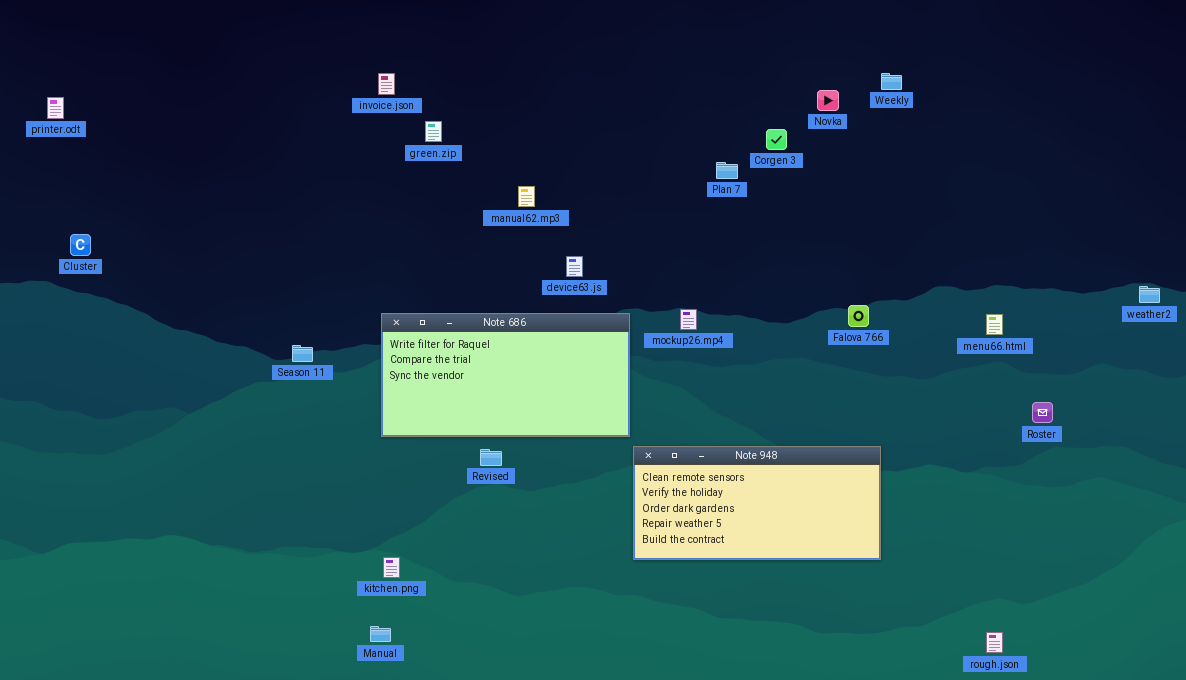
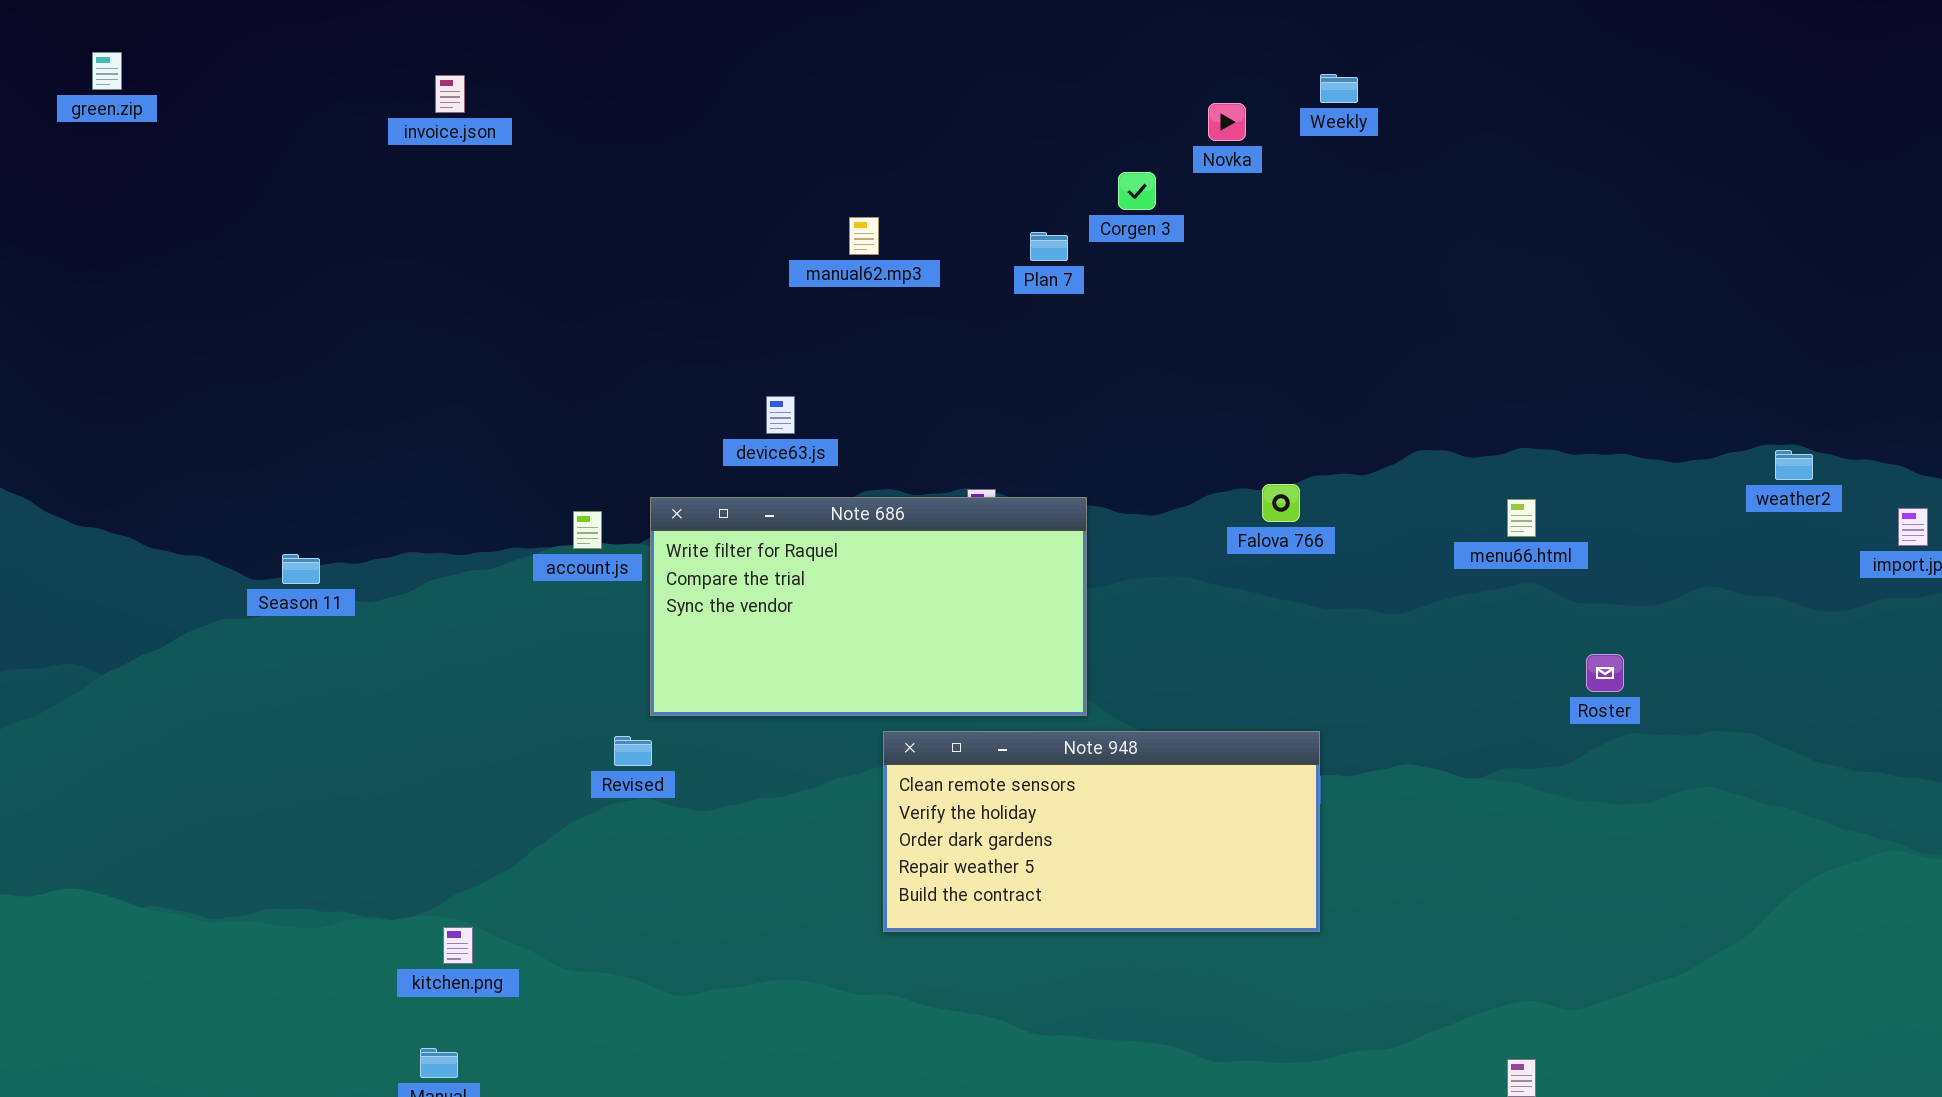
green.zip: [425,121,442,142] -> [92,52,122,90], moved
manual62.mp3: [518,186,535,207] -> [849,217,879,255], moved
Note 686: [381,313,630,437] -> [650,497,1087,716], moved

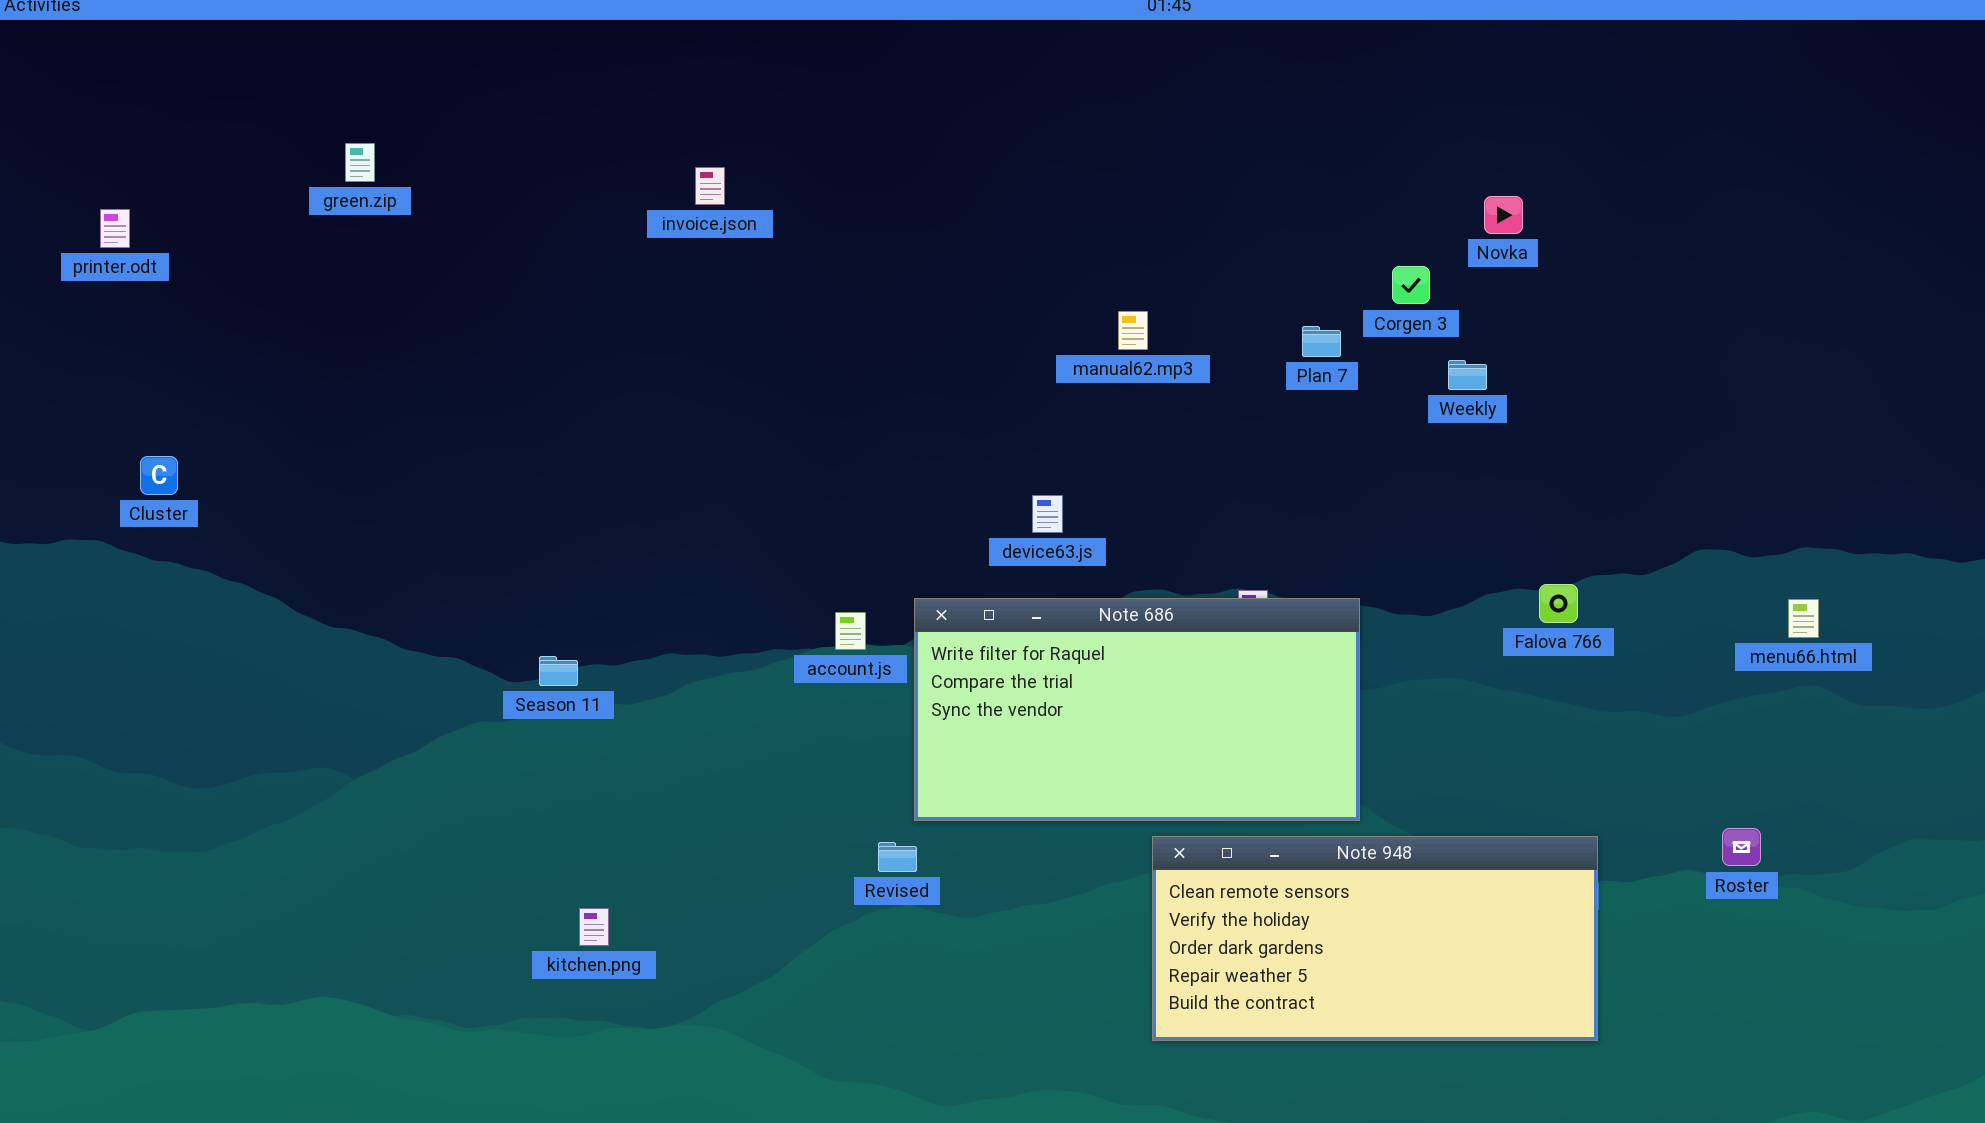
Weekly: [1320,74,1358,103] -> [1448,360,1487,390], moved
Roster: [1586,654,1624,692] -> [1722,828,1761,866], moved
kitchen.png: [443,927,473,964] -> [579,908,609,946], moved

